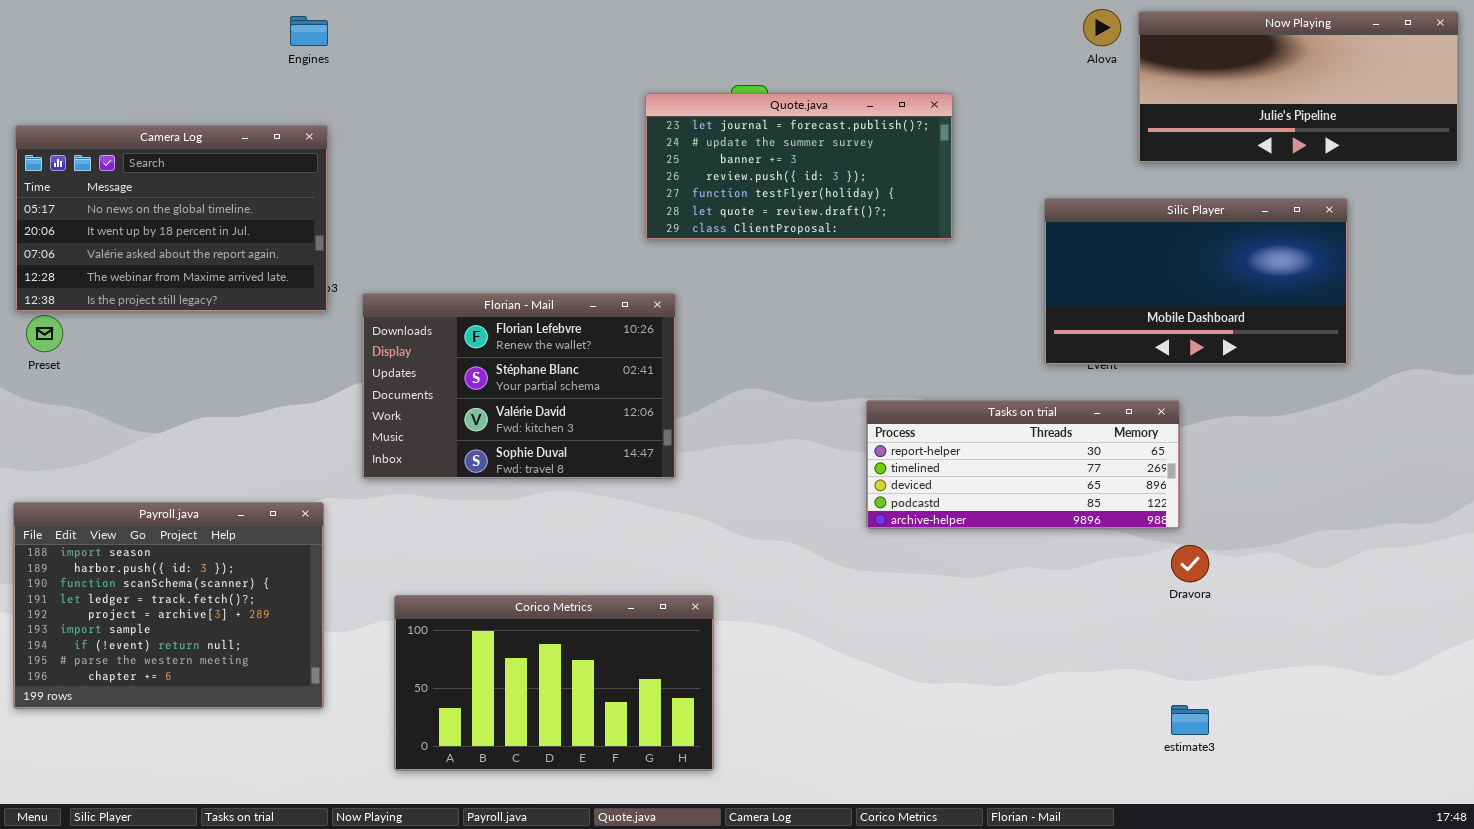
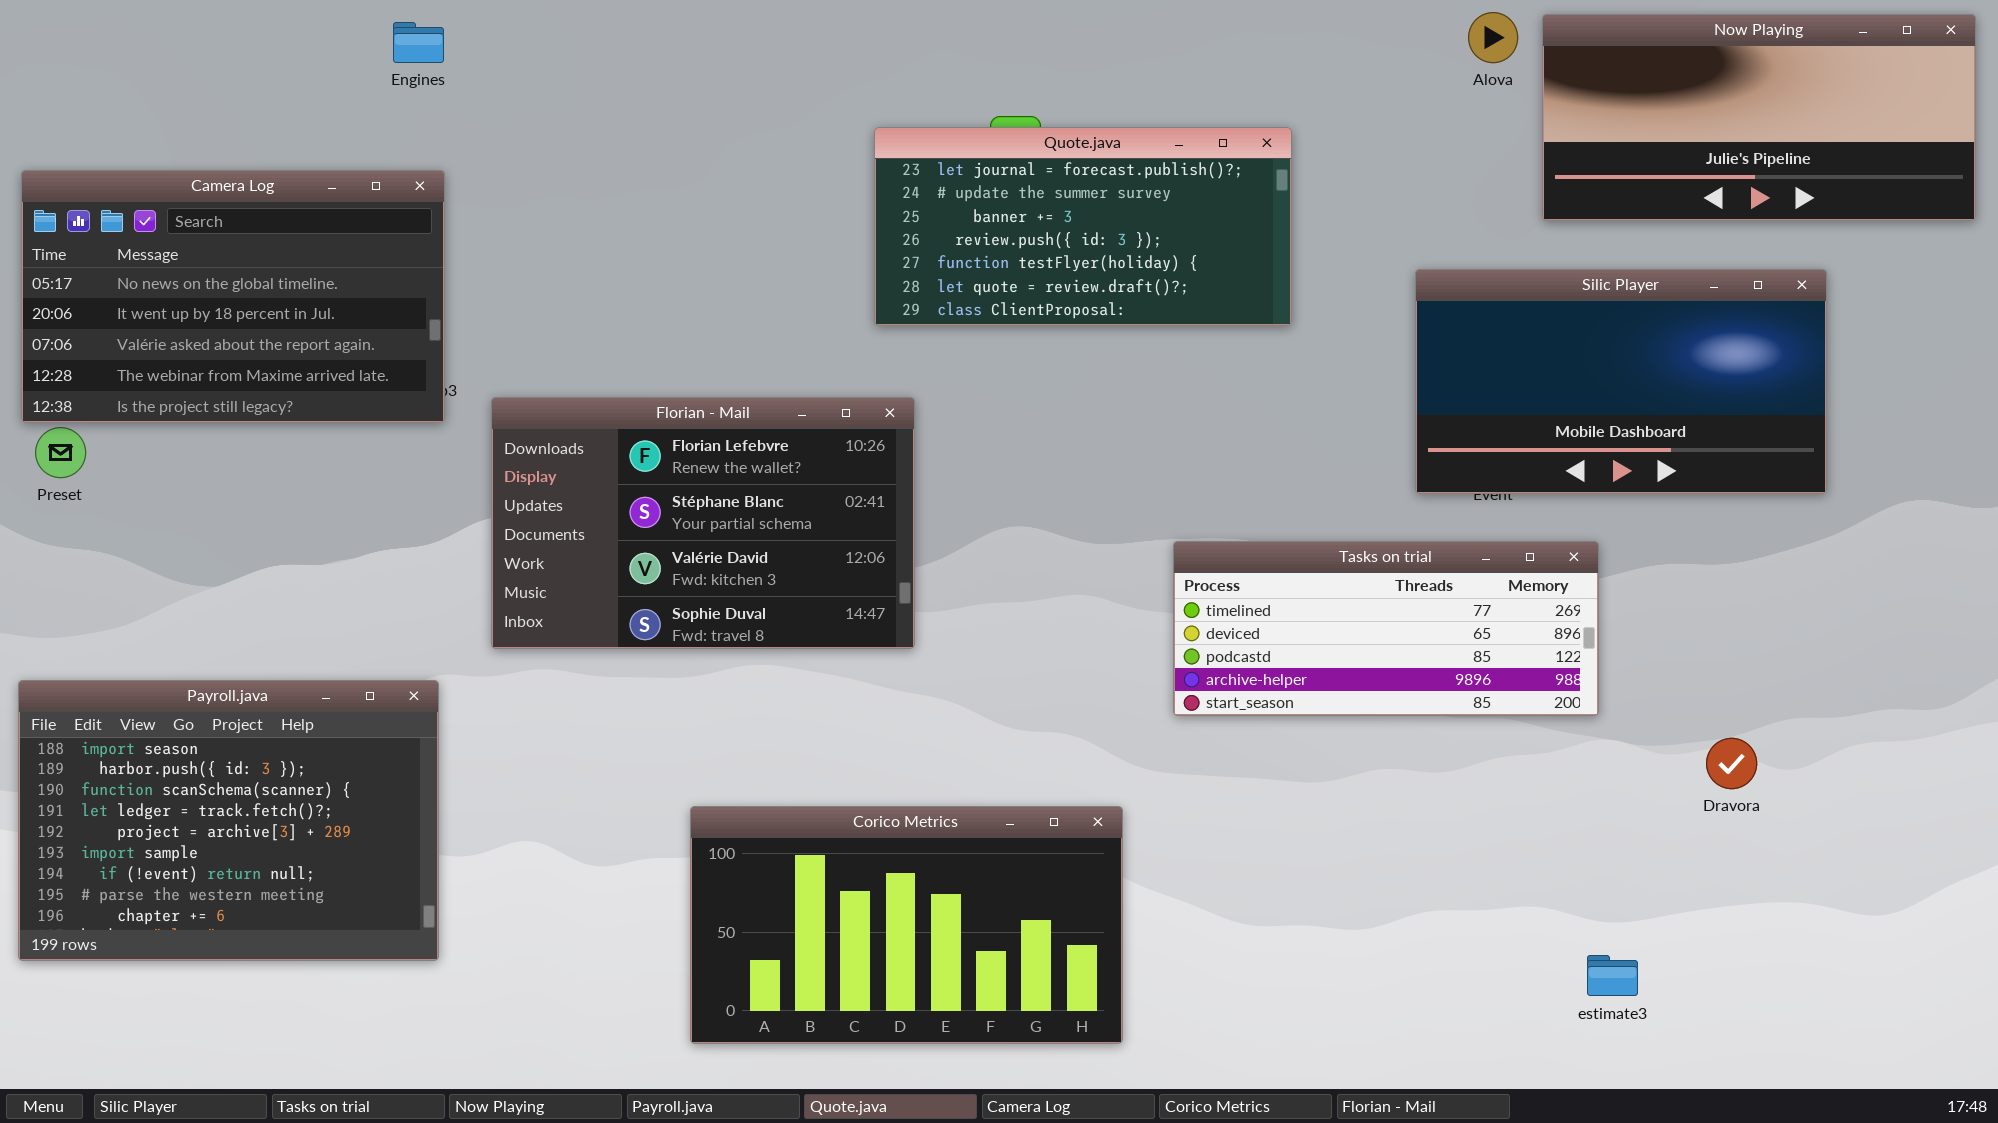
Tasks on trial: [866,400,1180,529] -> [1173,541,1599,716], scrolled down 1 row
Dravora: [1171,545,1209,582] -> [1706,738,1757,789], moved
Corico Metrics: [394,595,714,771] -> [690,806,1123,1044], moved

